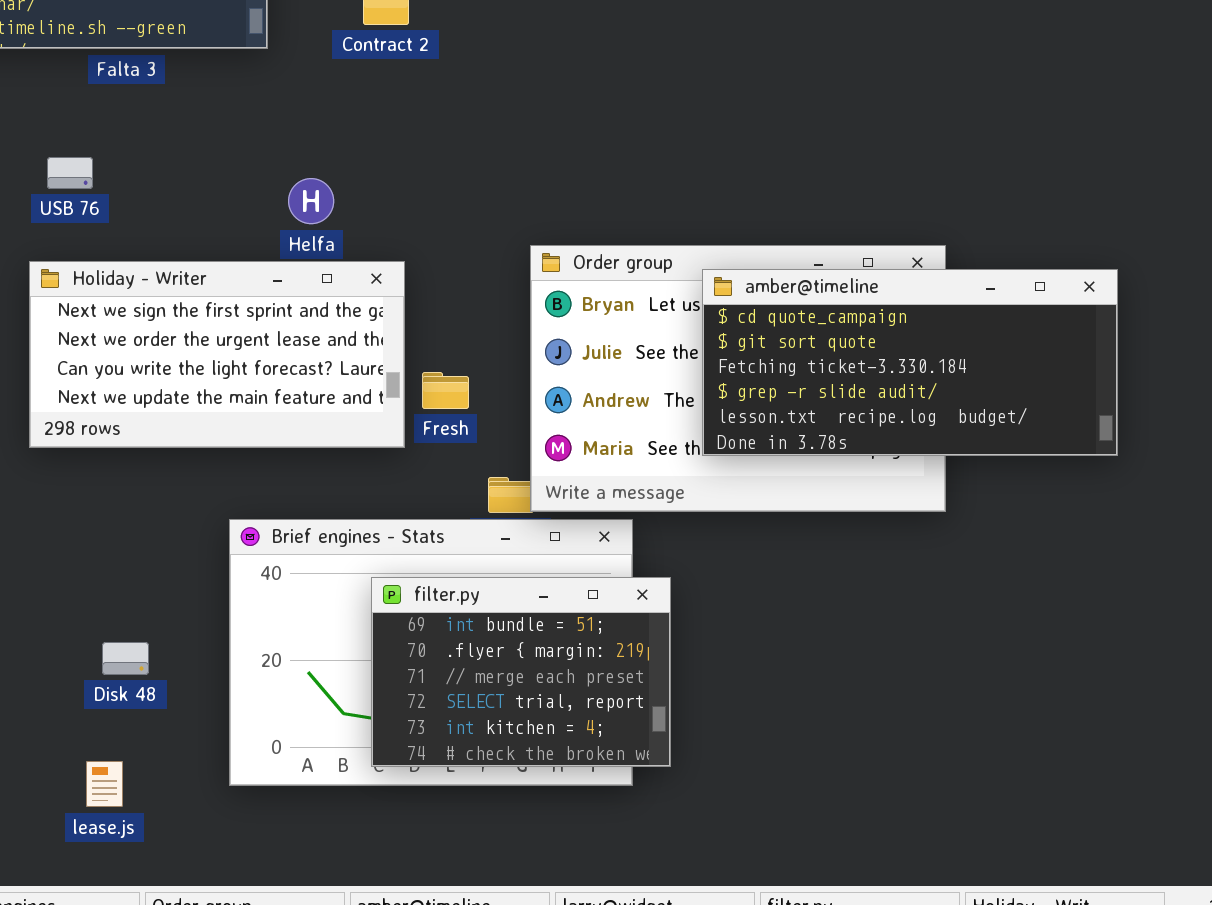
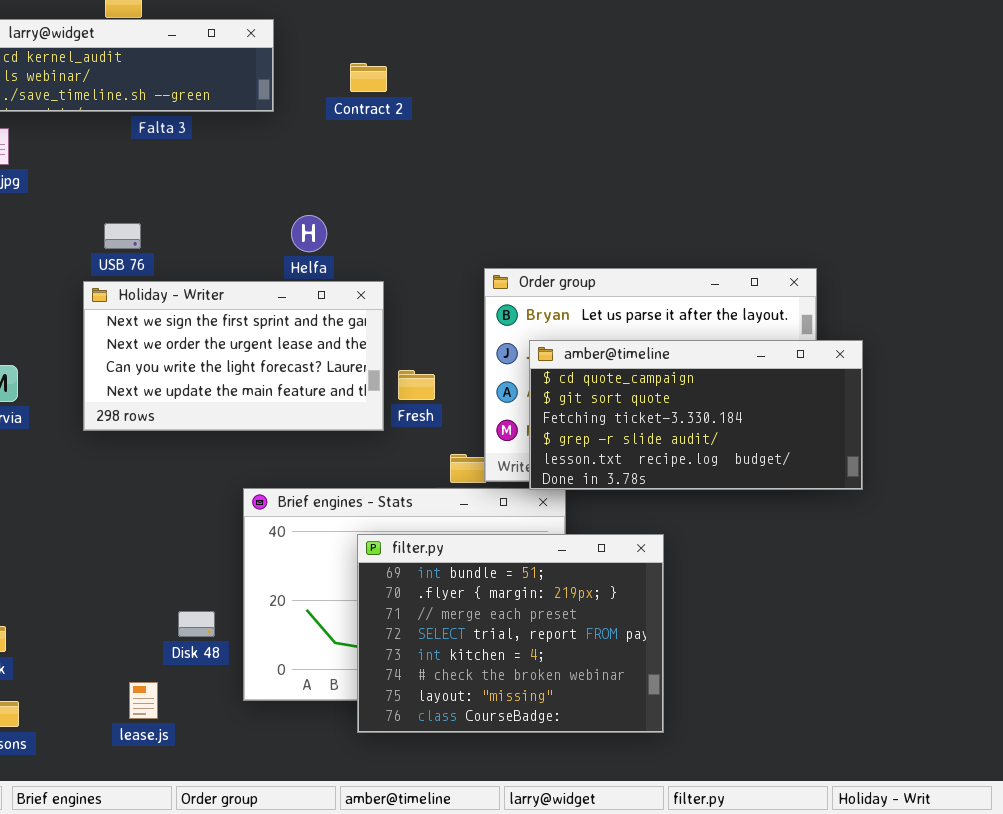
USB 76: [47,157,93,189] -> [104,223,141,249], moved
amber@timeline: [702,269,1118,456] -> [529,340,863,490], moved
filter.py: [371,577,671,767] -> [357,534,664,733], resized
Disk 48: [102,642,149,675] -> [178,611,215,637], moved

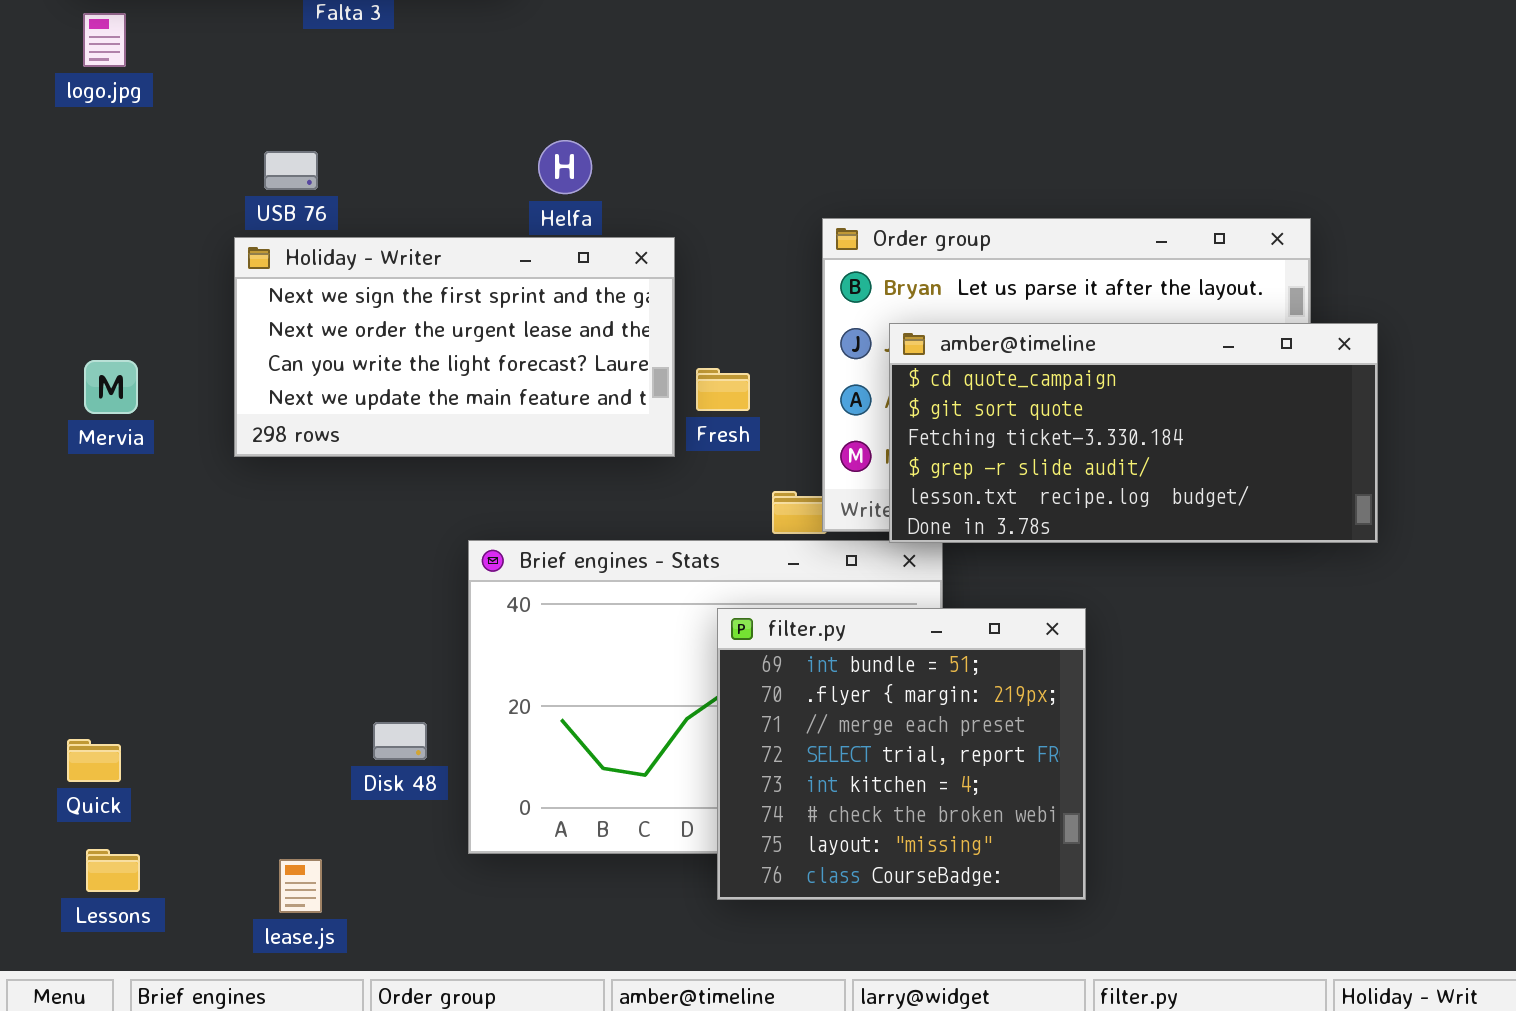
filter.py: [357,534,664,733] -> [717,608,1086,900], resized
lease.js: [129,682,158,719] -> [279,859,322,913], moved

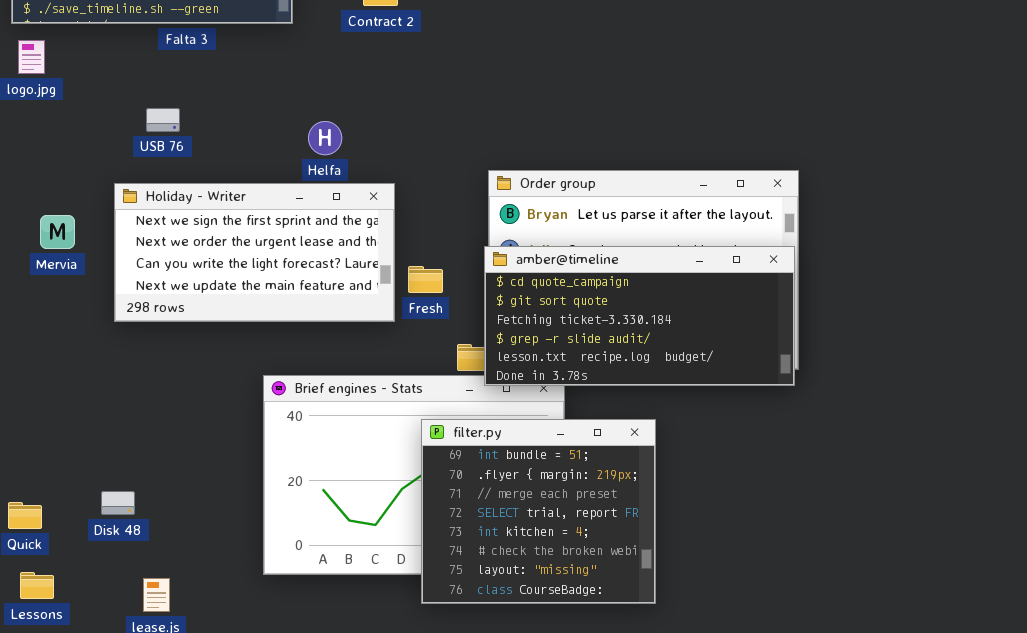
USB 76: [264,151,318,190] -> [146,108,180,132], moved
amber@timeline: [889,323,1378,543] -> [484,246,795,386], moved
Mervia: [84,360,138,414] -> [40,215,75,249], moved
Disk 48: [373,722,427,760] -> [101,491,135,515], moved

